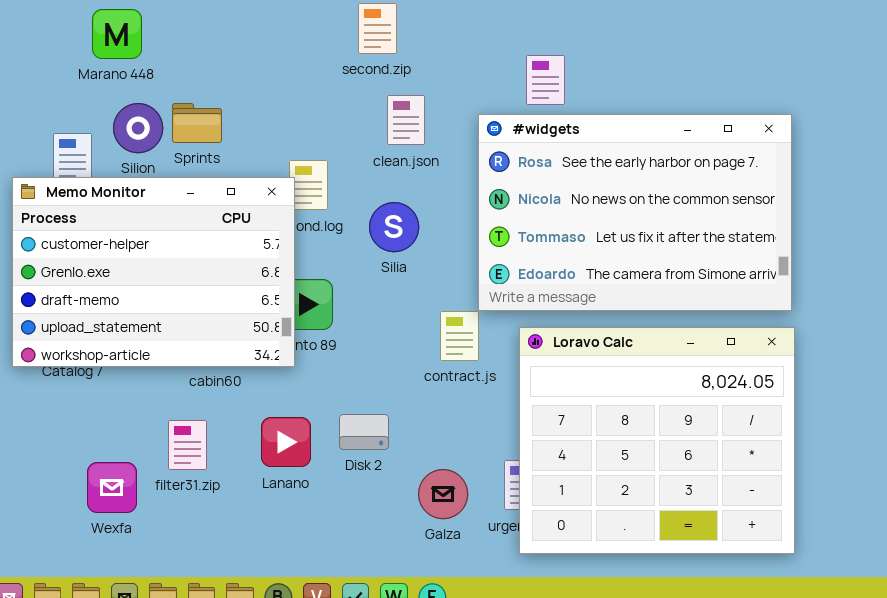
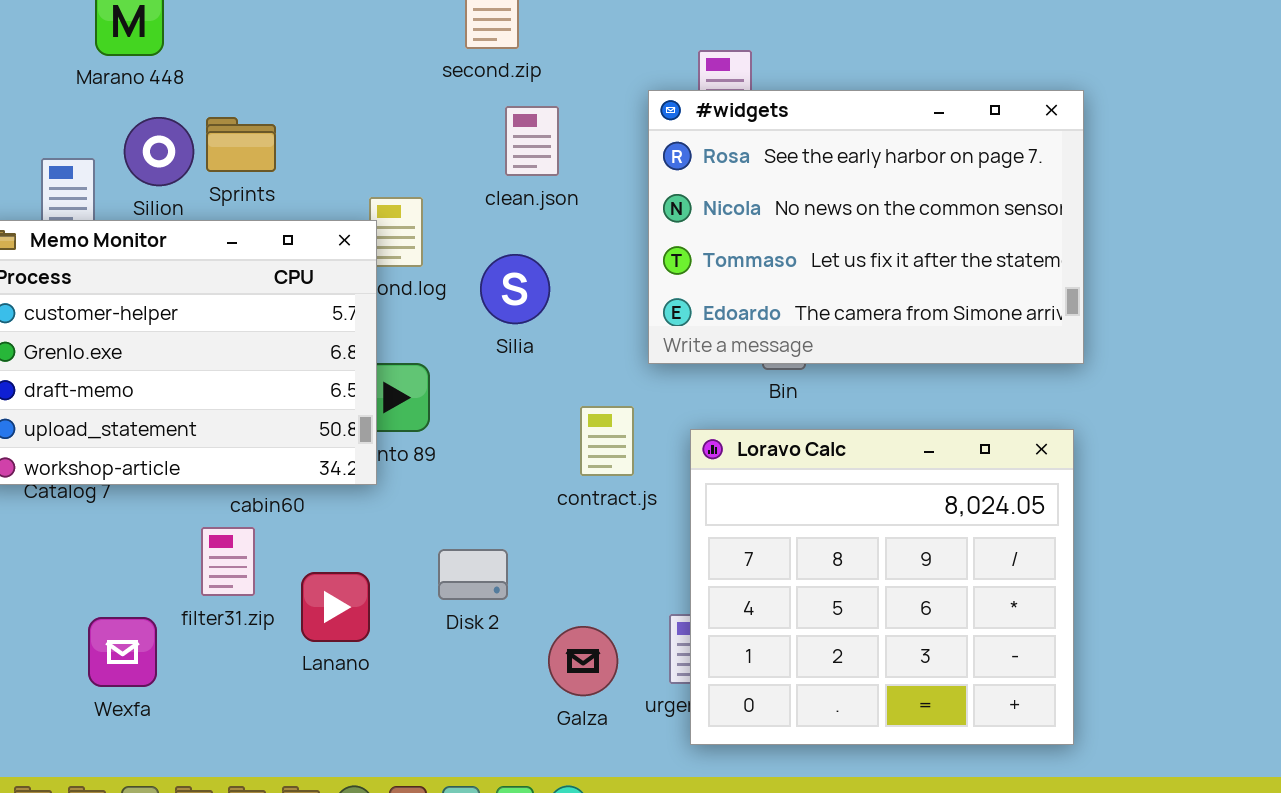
#widgets: [478,114,792,311] -> [648,90,1084,364], moved
Lanano: [261,417,311,467] -> [301,572,370,642], moved
filter31.zip: [168,420,207,470] -> [201,527,255,596], moved

